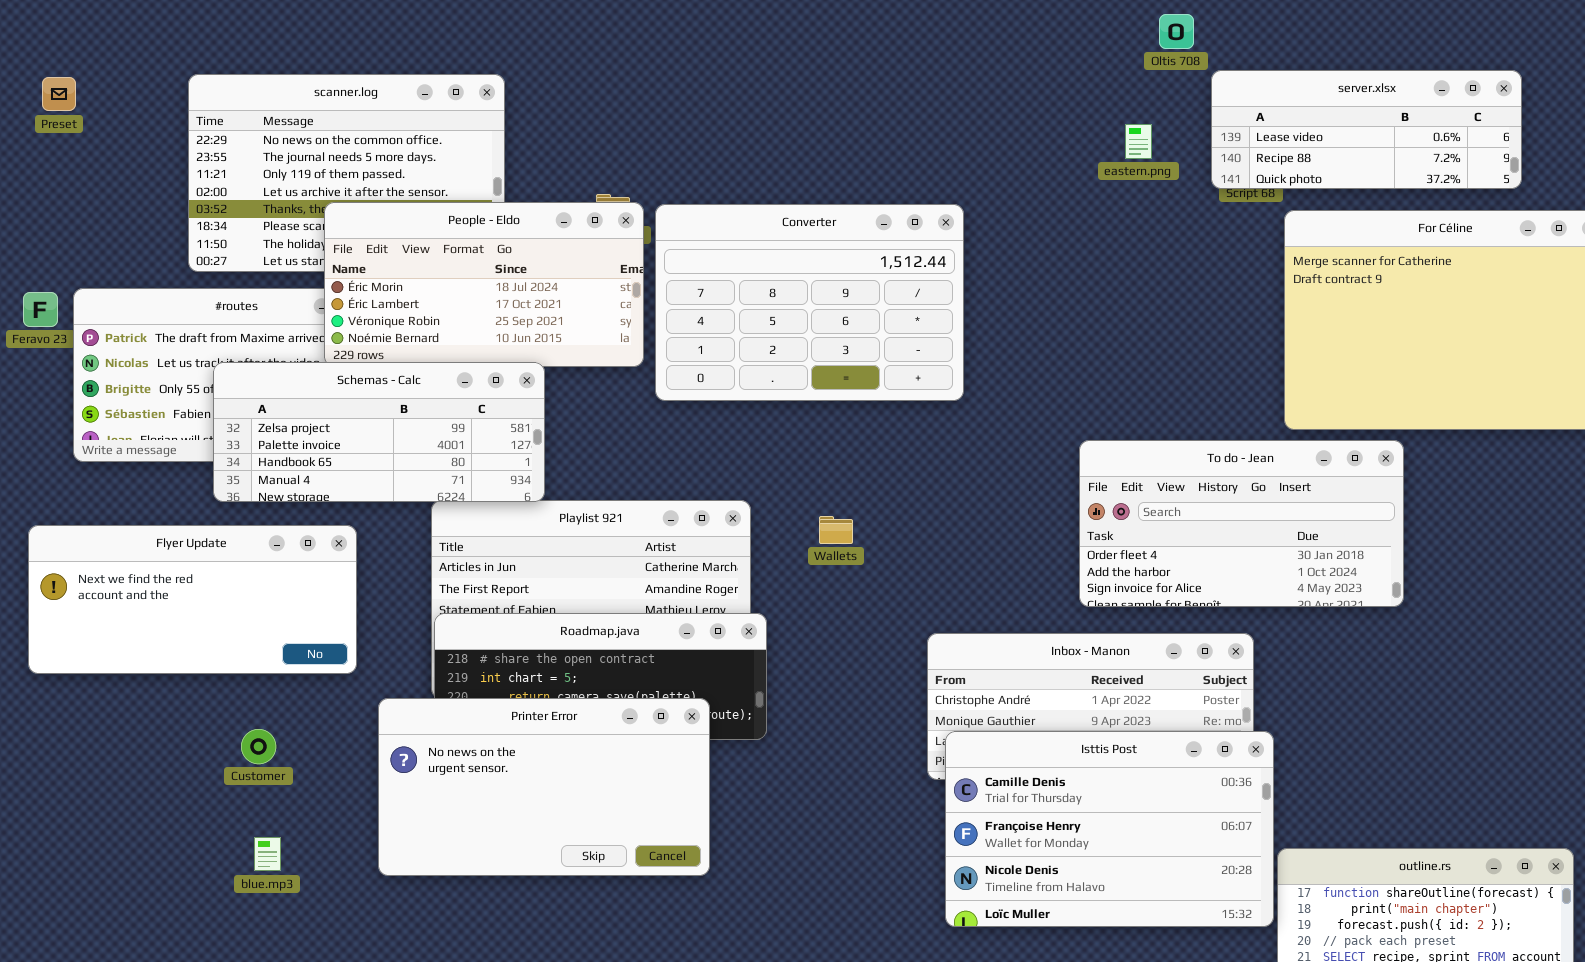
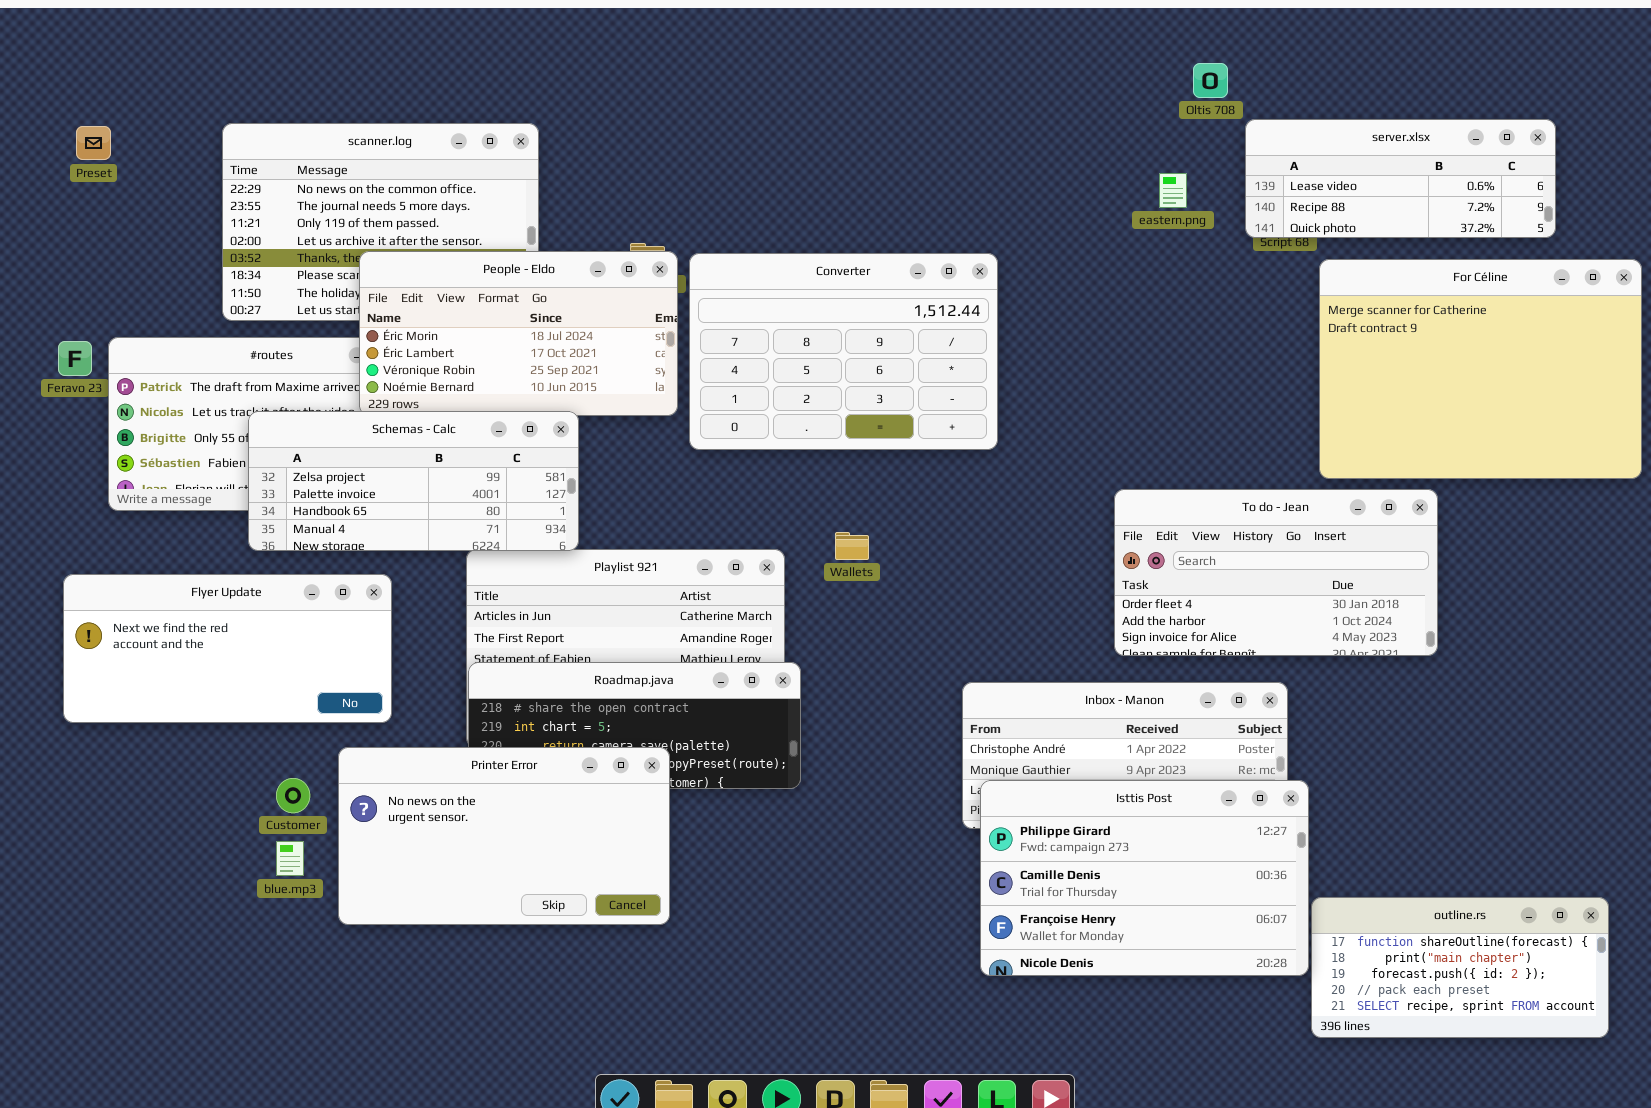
Wallets: [819,516,853,544] -> [835,532,869,560], moved
Printer Error: [378,698,710,876] -> [338,747,670,925], moved
Isttis Post: [945,731,1274,927] -> [980,780,1309,976], scrolled up 1 row
blue.mp3: [254,837,281,871] -> [276,841,304,876], moved

